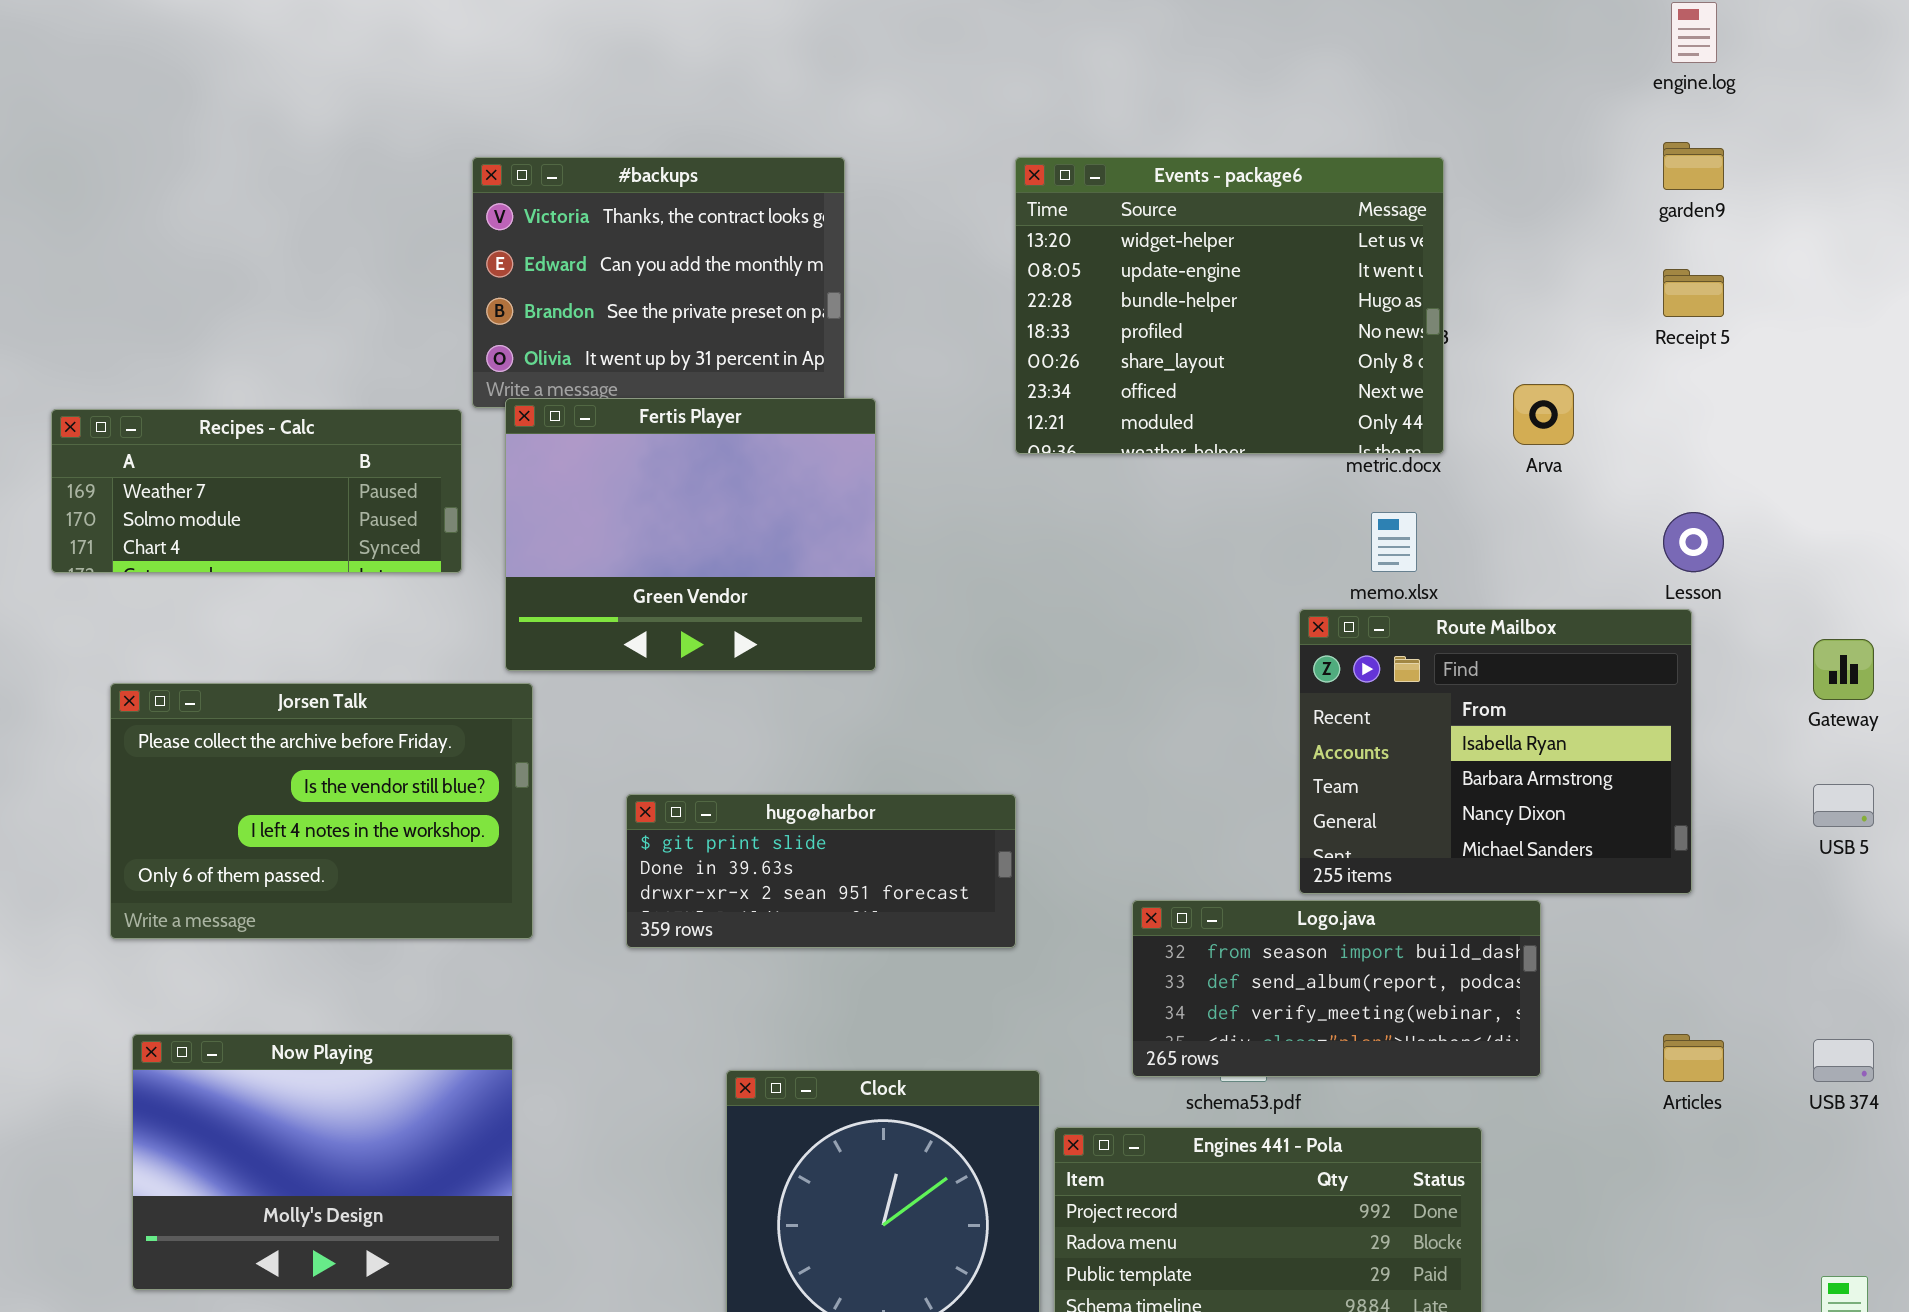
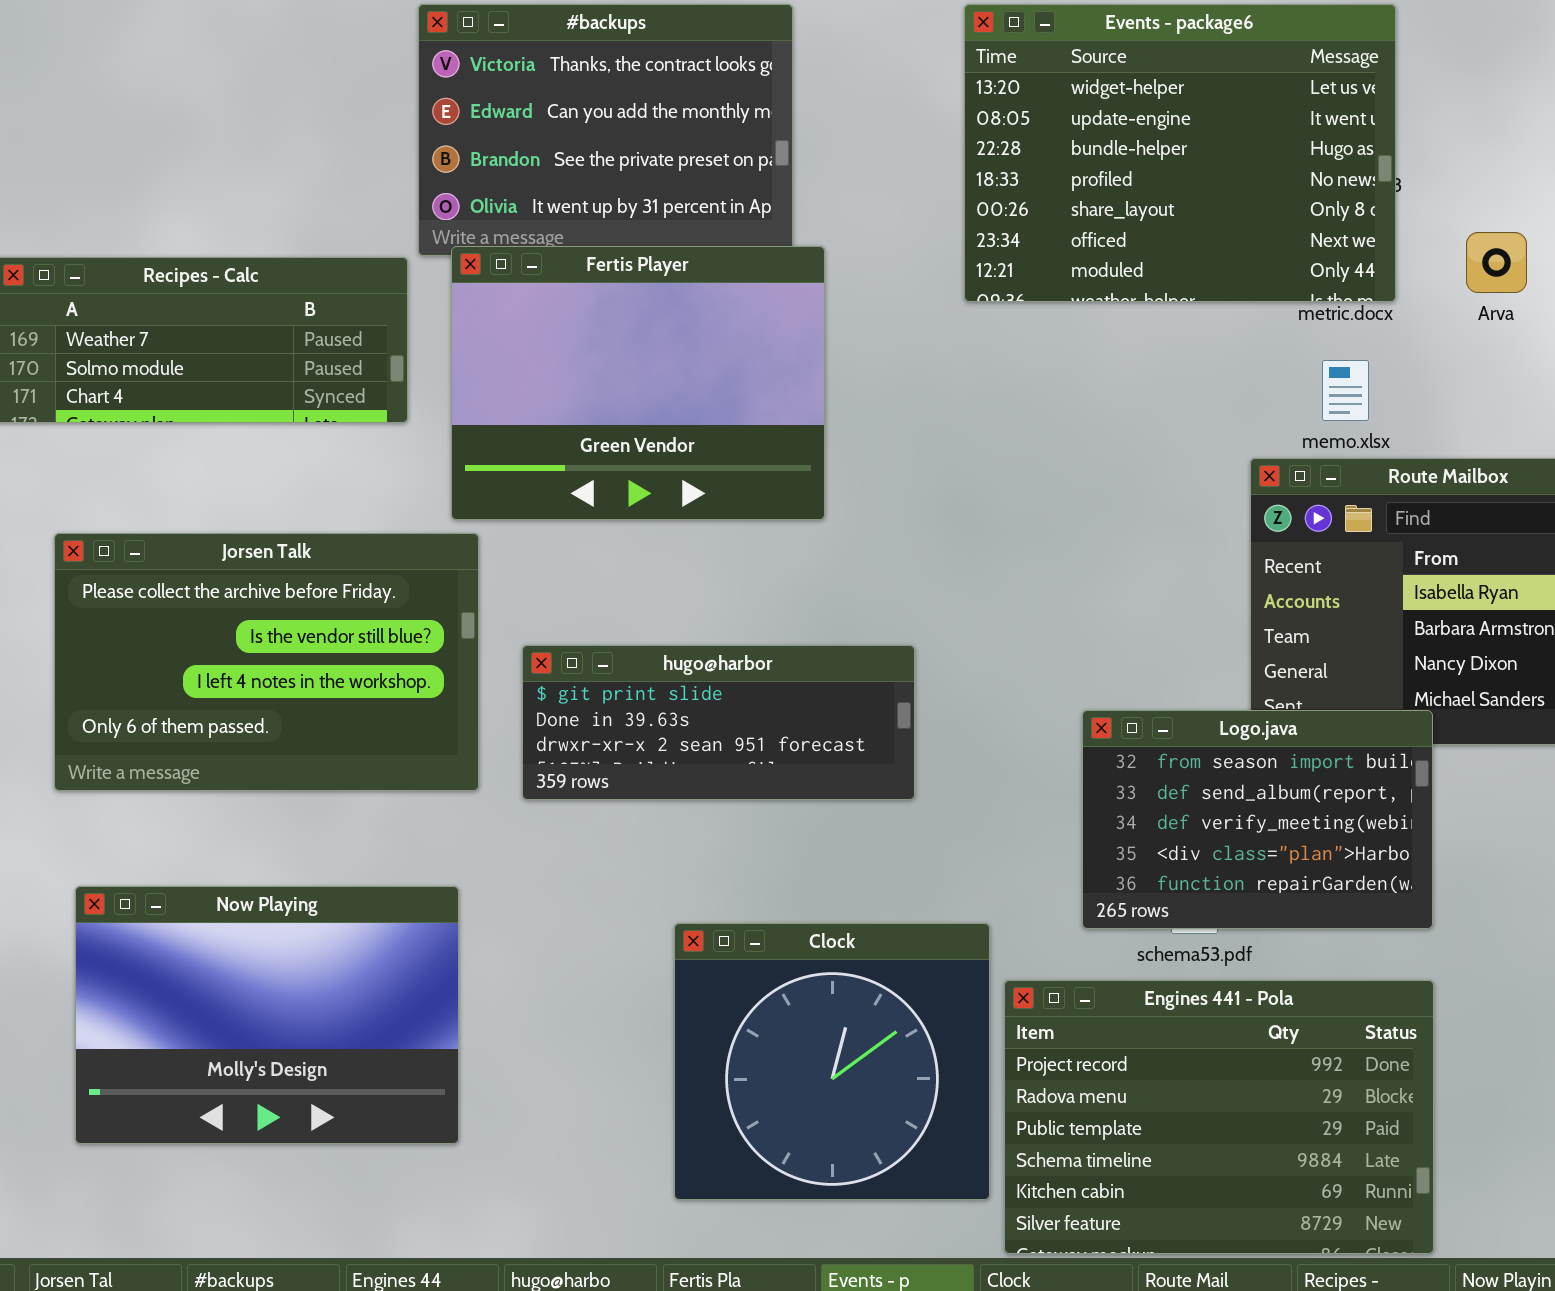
hugo@harbor: [626,794,1016,948] -> [522,645,915,800], moved
Logo.java: [1132,900,1541,1077] -> [1082,710,1433,929], resized

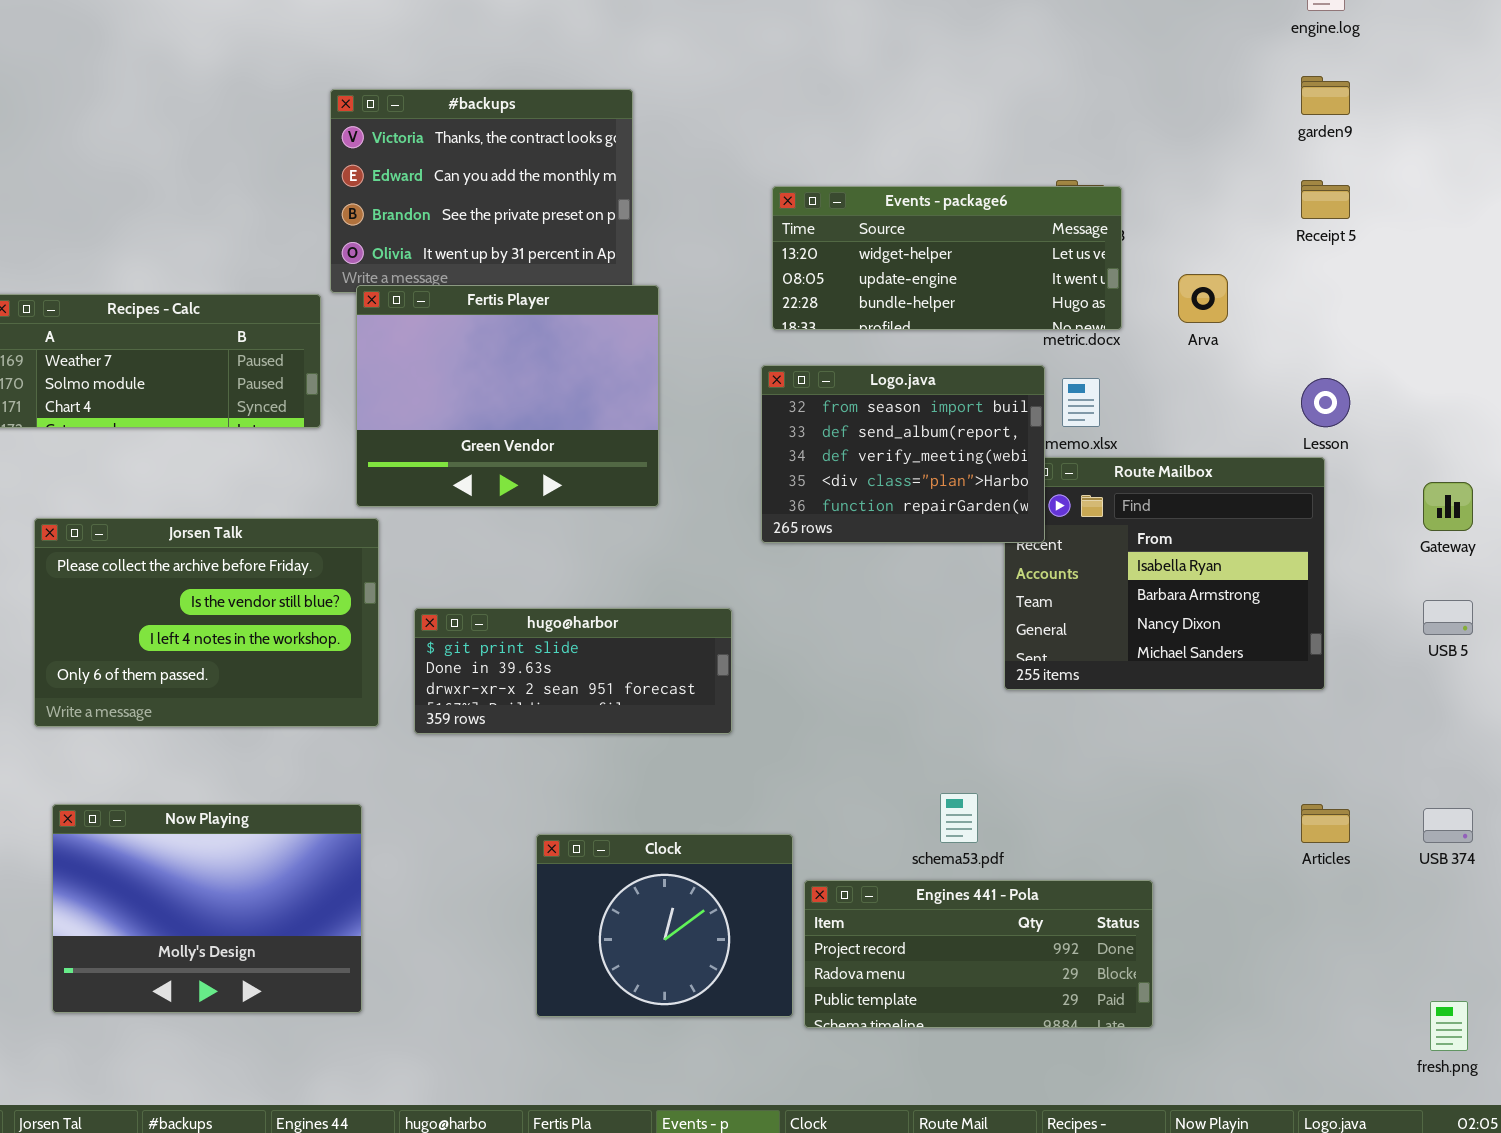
Events - package6: [964,4,1396,302] -> [772,186,1122,330], resized
Logo.java: [1082,710,1433,929] -> [761,365,1045,543], moved
Clock: [674,923,990,1200] -> [536,834,793,1017], resized
Engines 441 - Pola: [1004,980,1434,1254] -> [804,880,1153,1028], resized

